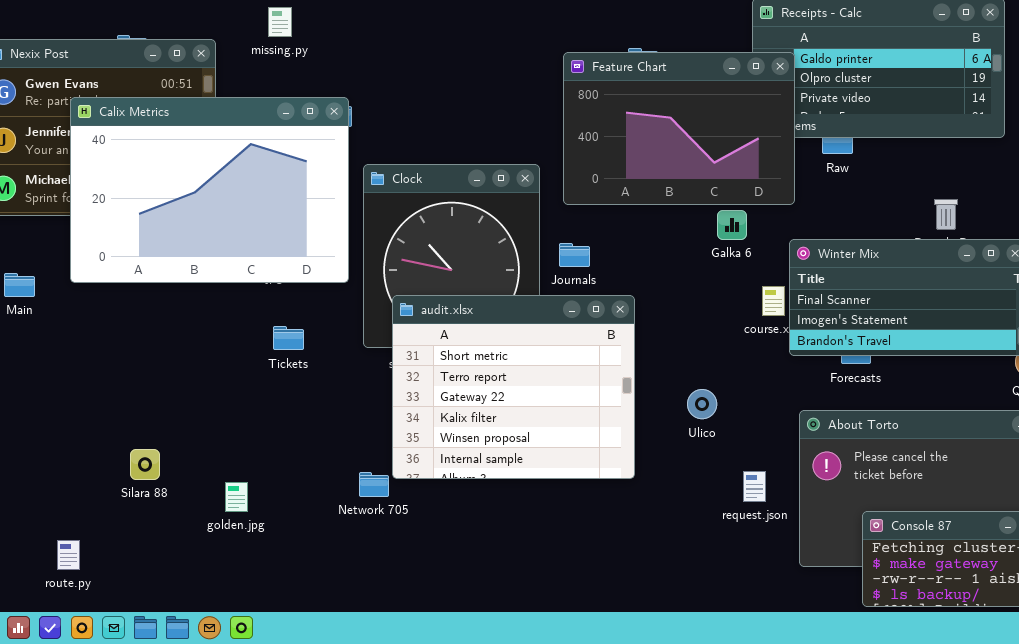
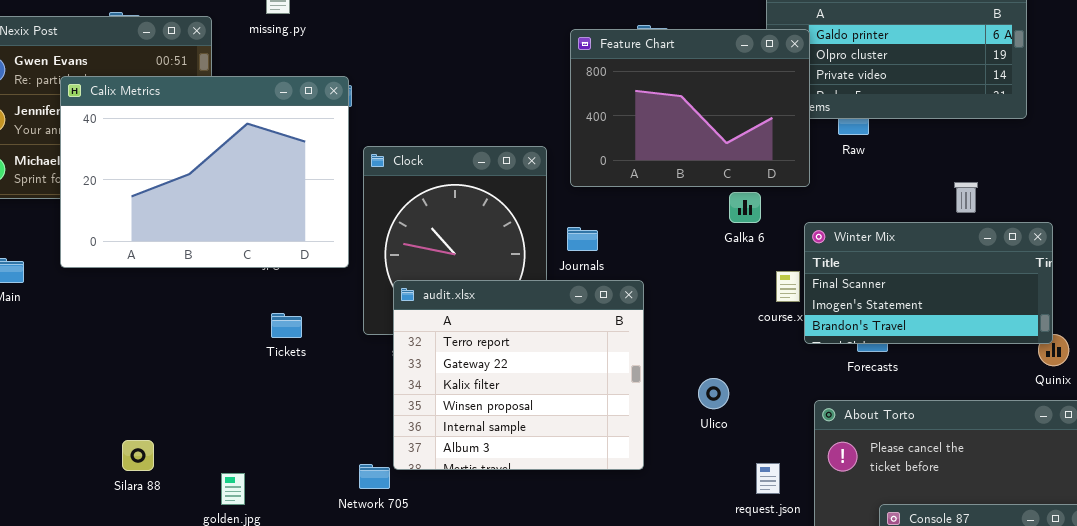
audit.xlsx: [392,295,635,479] -> [393,280,644,470], scrolled down 1 row

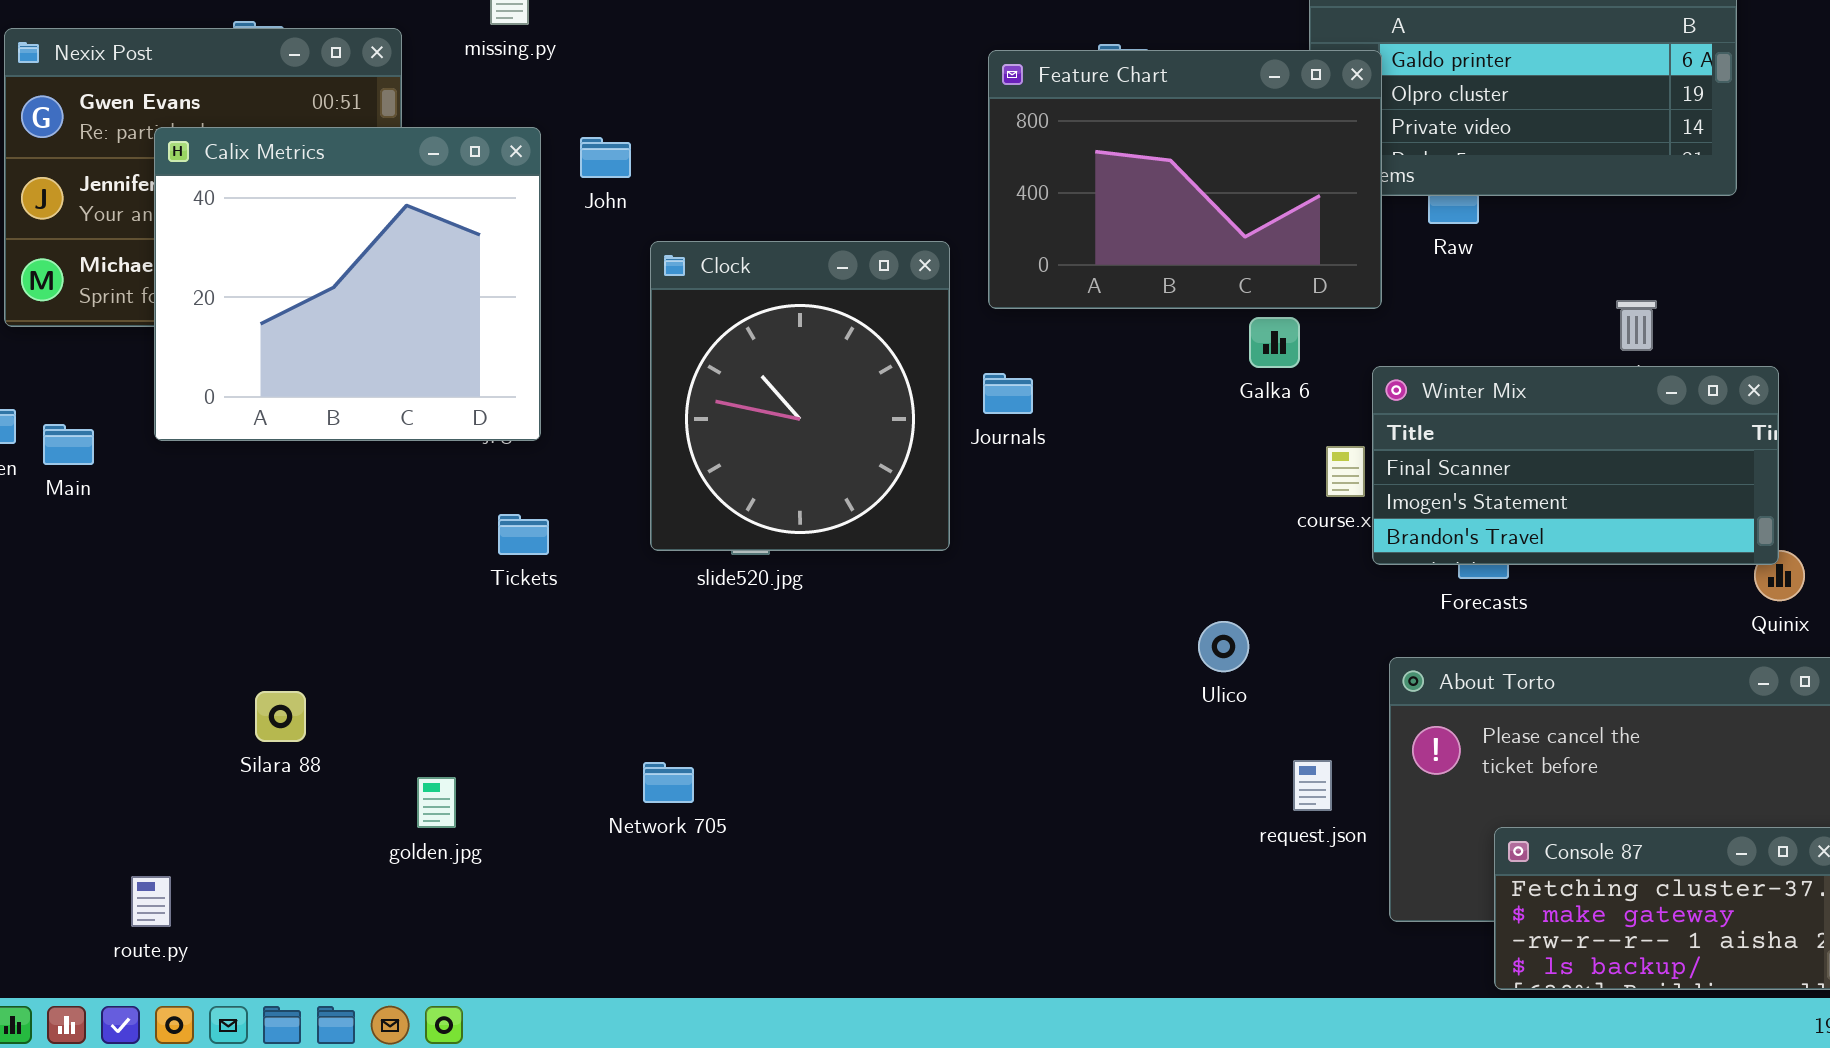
Calix Metrics: [60,76,349,268] -> [154,127,541,441], resized
audit.xlsx: [393,280,644,470] -> none, closed
Silara 88: [122,440,154,471] -> [255,691,306,742], moved

